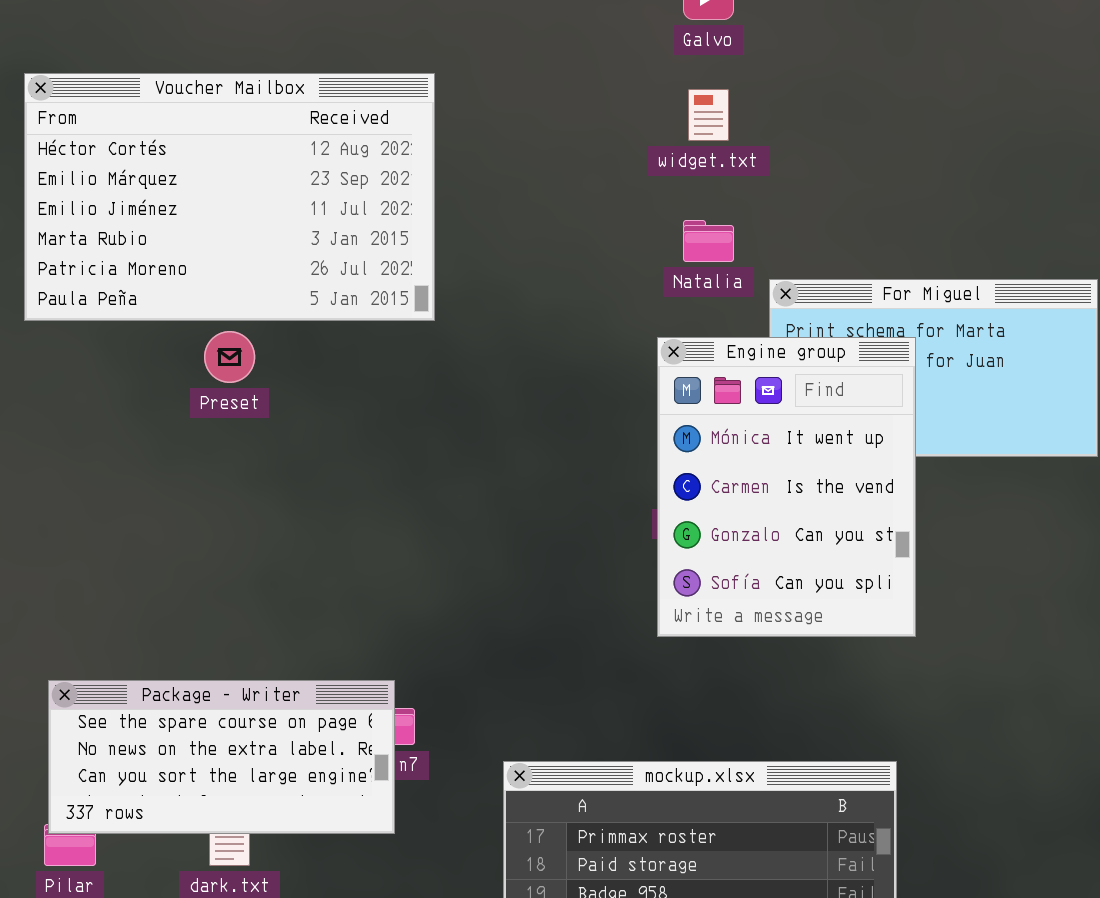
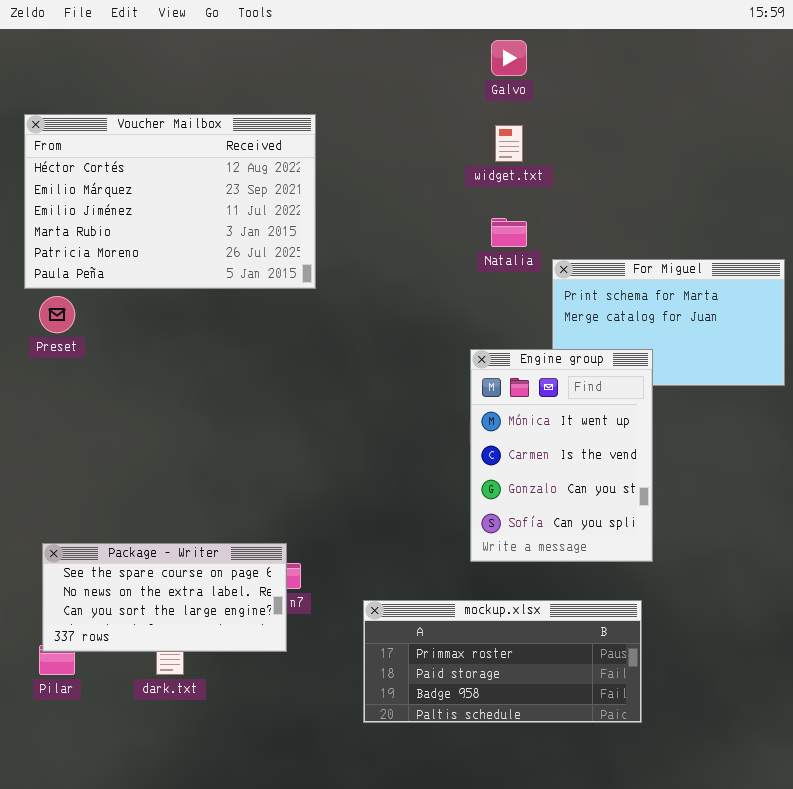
Preset: [204,331,255,383] -> [39,296,75,333], moved
Engine group: [657,337,916,637] -> [470,349,653,562], moved

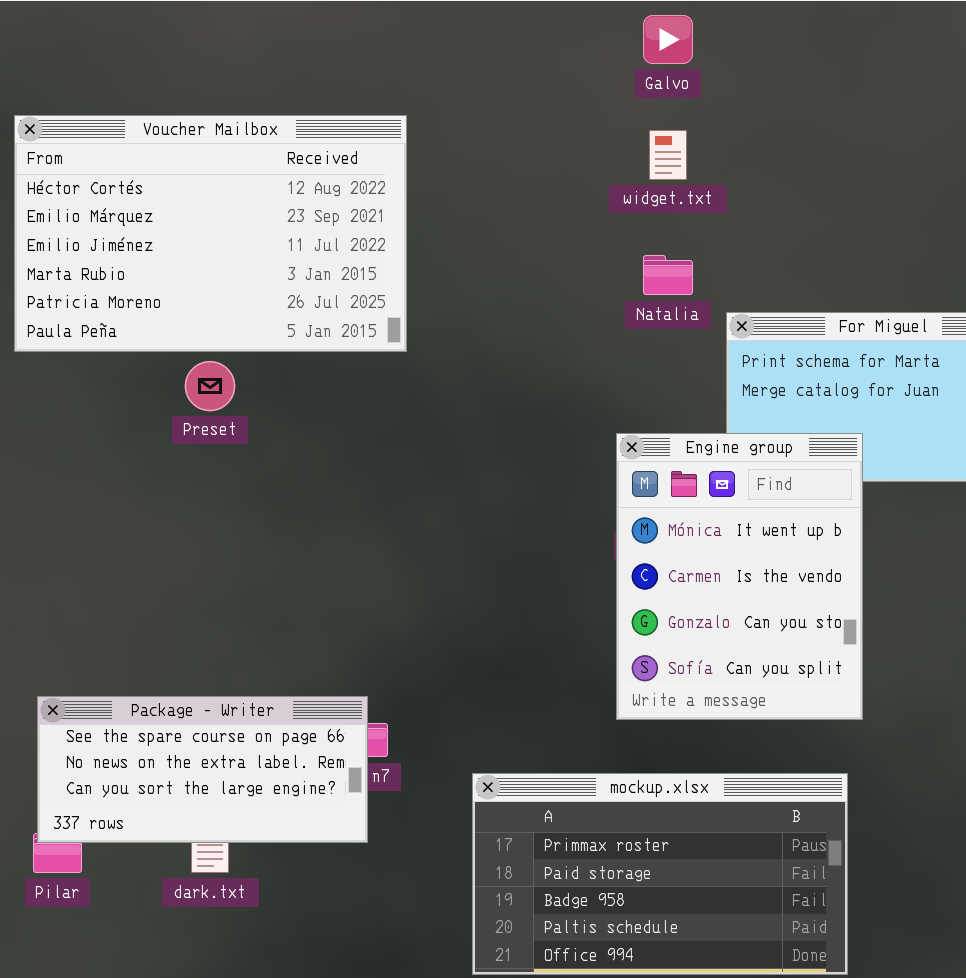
Preset: [39,296,75,333] -> [185,361,235,411], moved
mockup.xlsx: [363,600,642,723] -> [472,773,848,975], resized

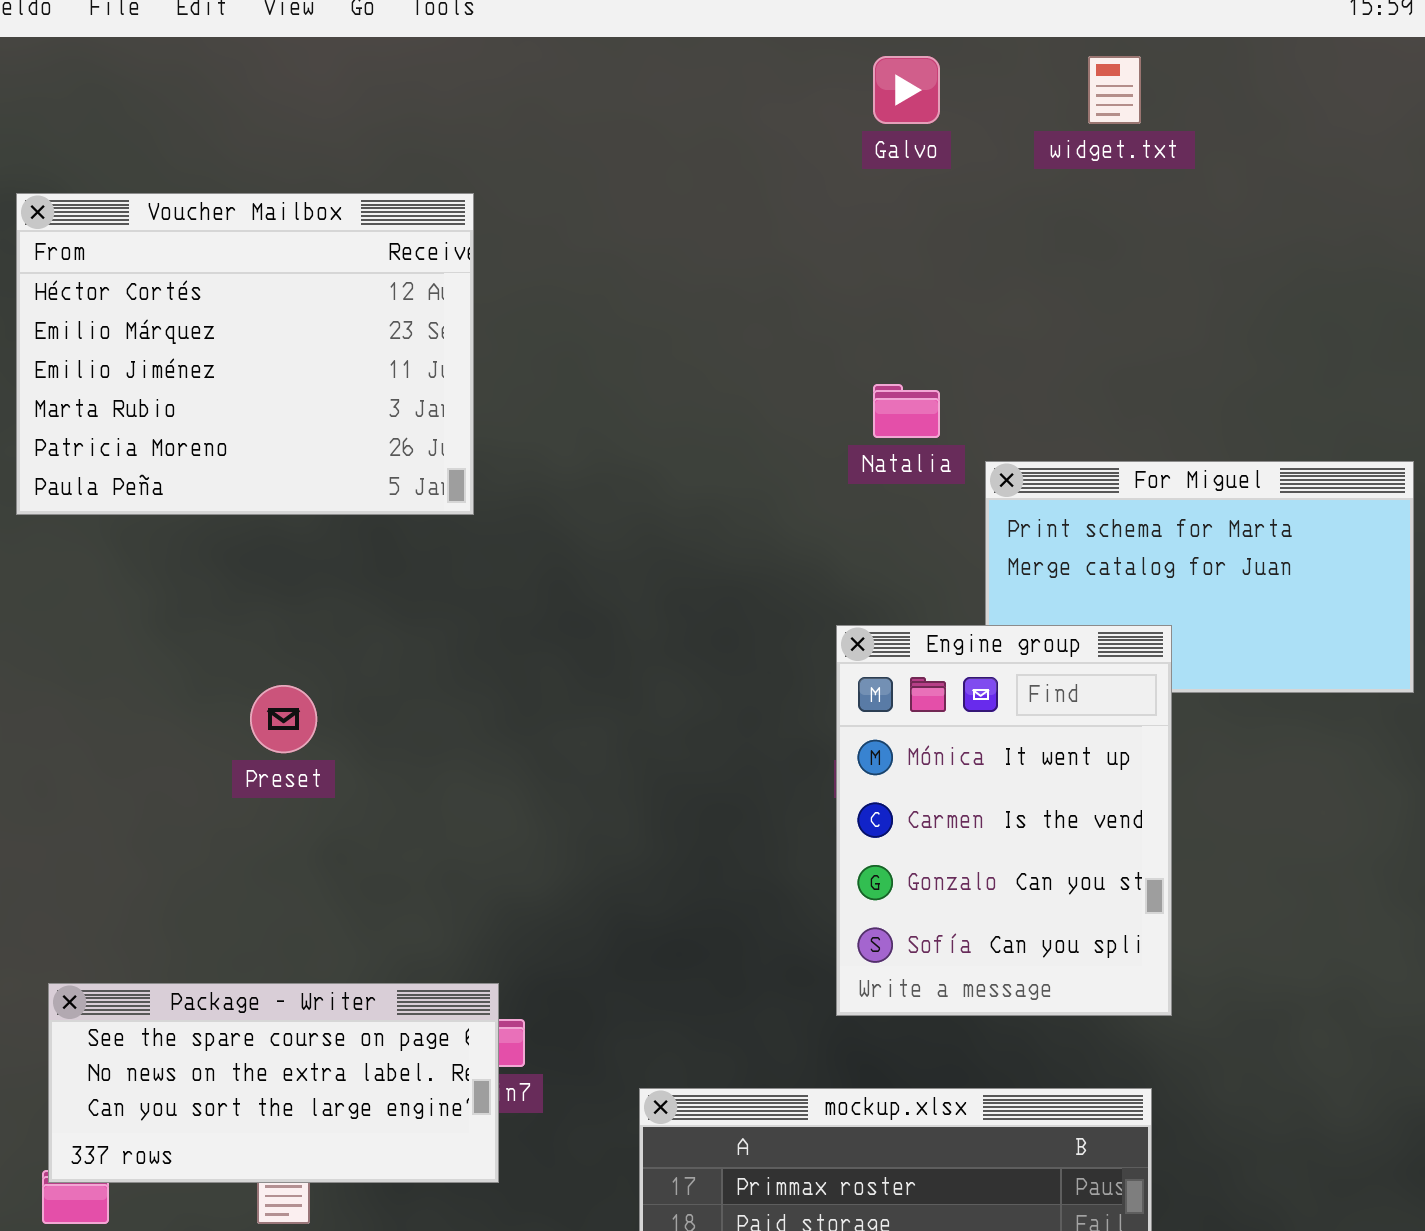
Voucher Mailbox: [14,115,407,352] -> [16,193,474,515], resized
widget.txt: [649,130,687,180] -> [1088,56,1141,124], moved
Preset: [185,361,235,411] -> [250,685,317,753], moved

